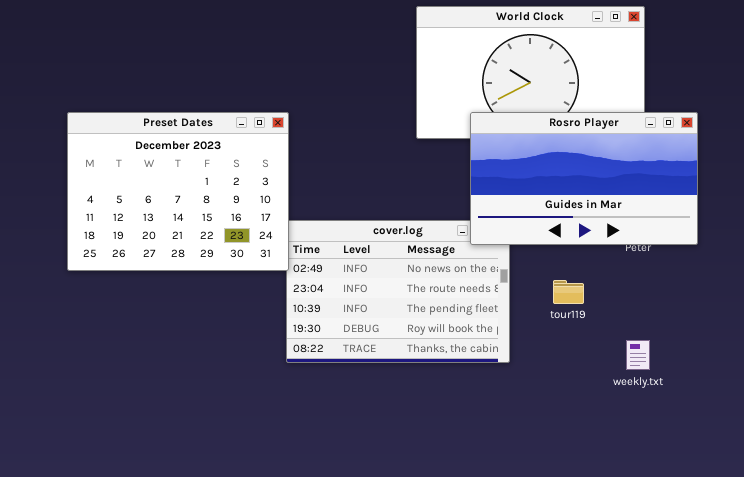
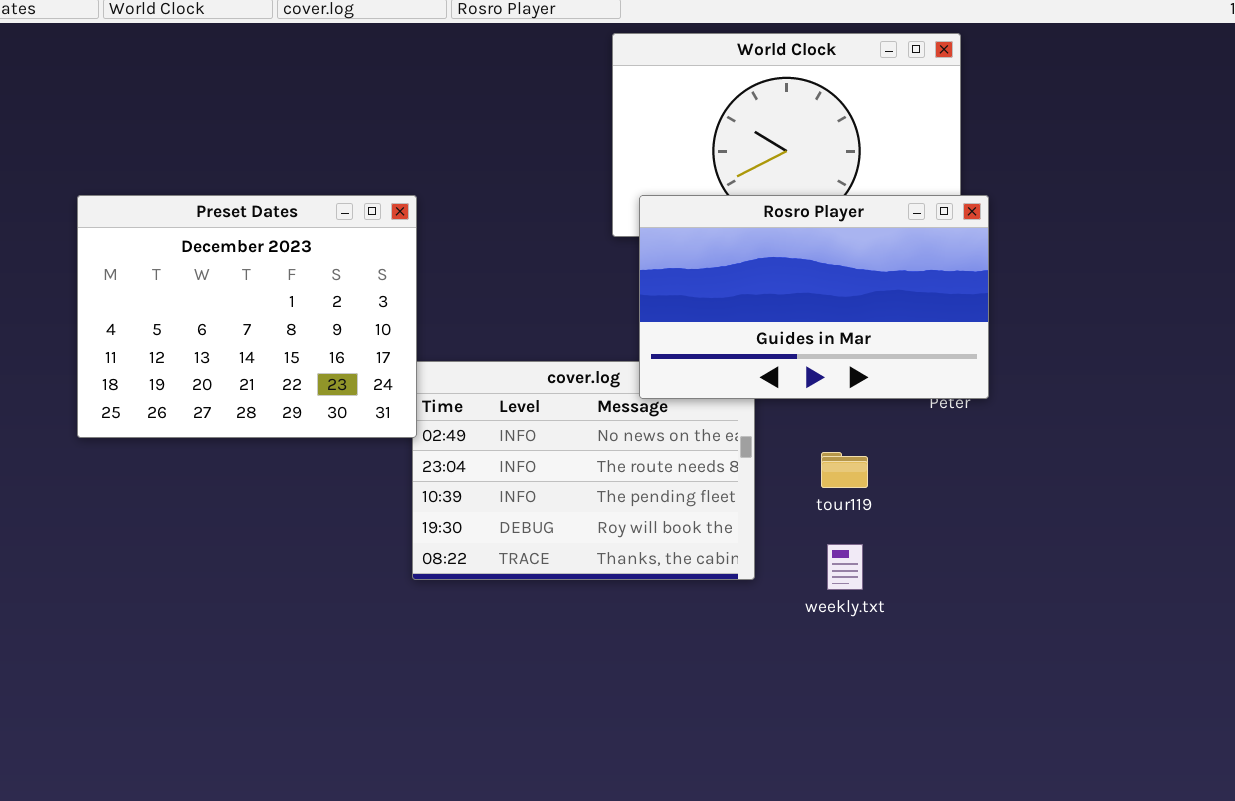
Rosro Player: [470,112,698,245] -> [639,195,989,399], moved
weekly.txt: [626,340,650,370] -> [827,544,863,590], moved

